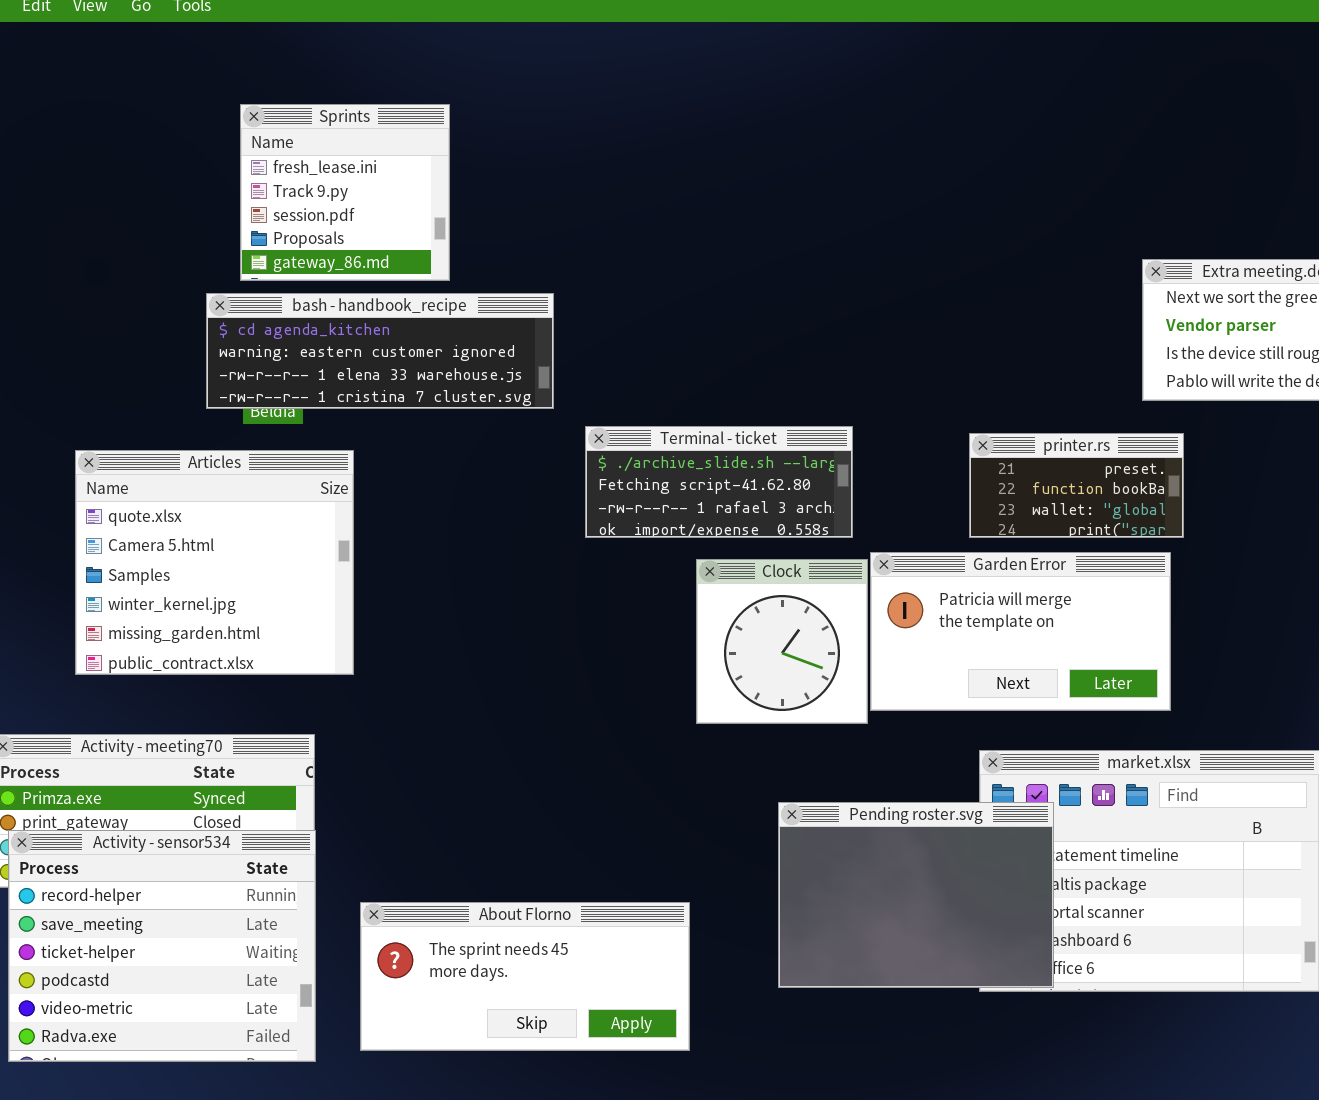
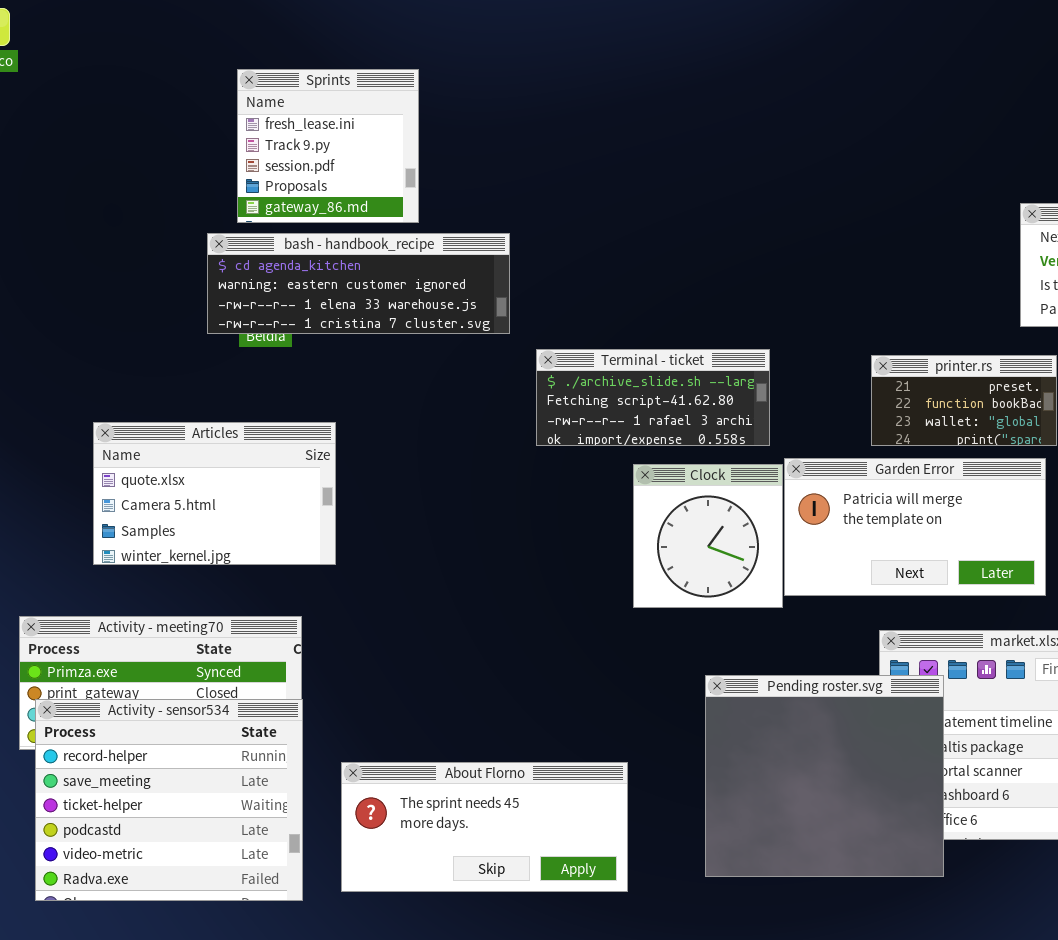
Articles: [75,450,354,675] -> [93,422,336,565], resized
Pending roster.svg: [778,802,1054,988] -> [705,675,944,877], resized

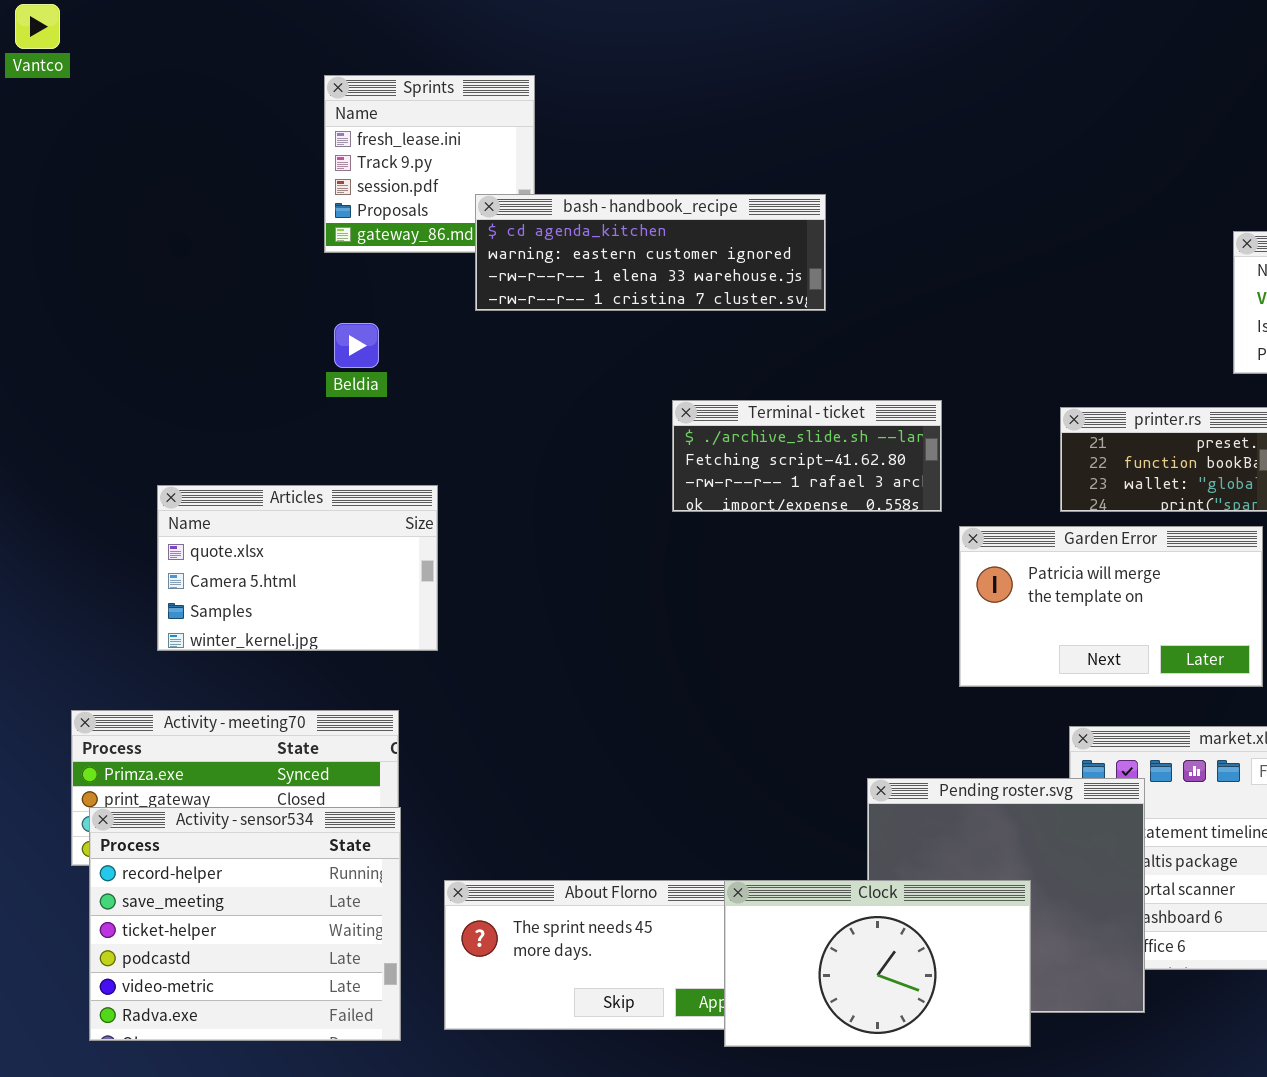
bash - handbook_recipe: [207,233,510,334] -> [475,194,826,311], moved
Clock: [633,464,783,608] -> [724,880,1031,1047], moved, resized

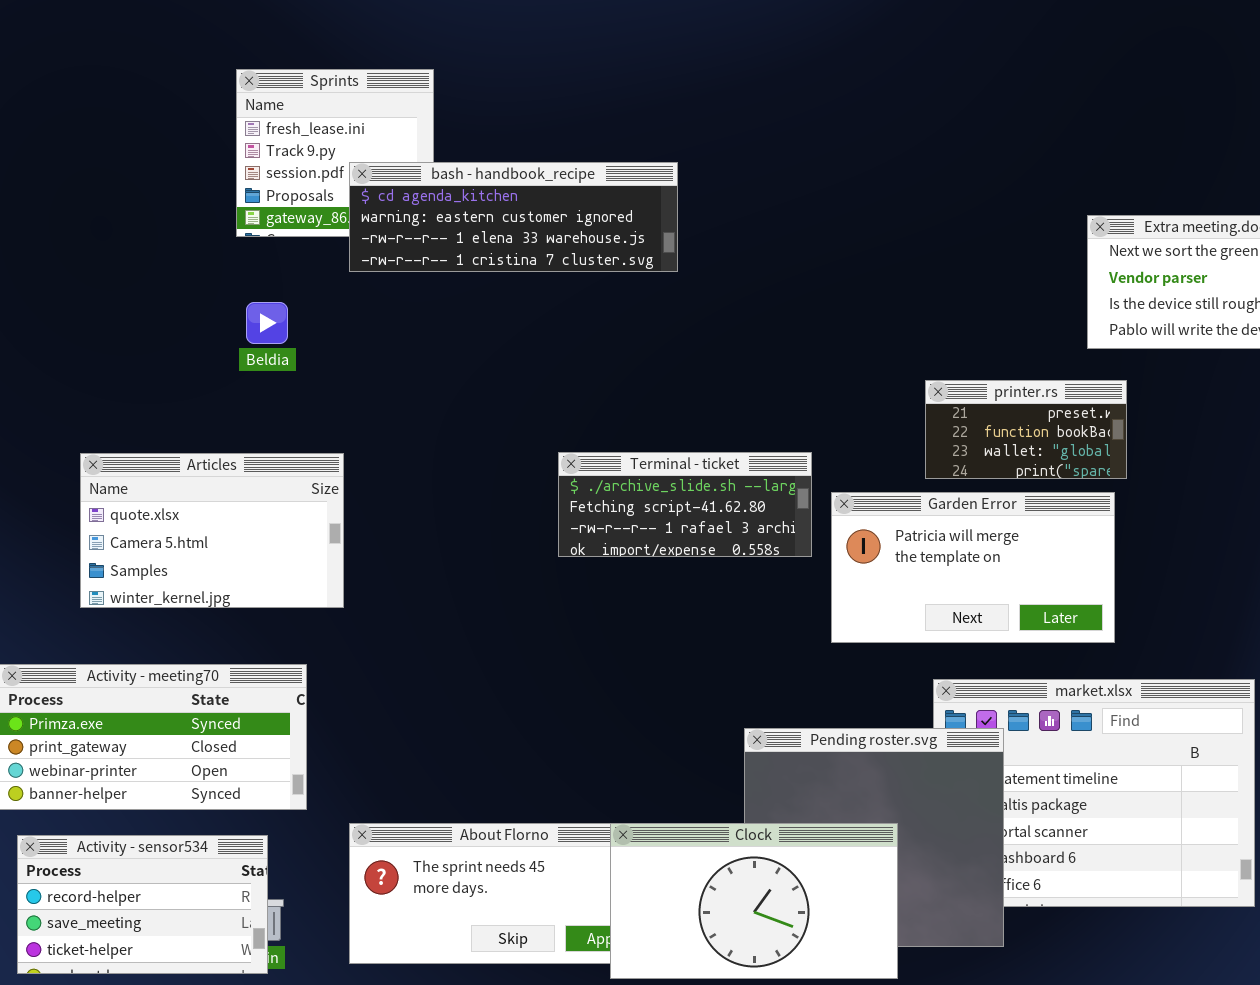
bash - handbook_recipe: [475,194,826,311] -> [349,162,678,272], moved
Terminal - ticket: [672,400,942,512] -> [558,452,812,557], moved
Activity - sensor534: [89,807,401,1041] -> [17,835,268,974], resized

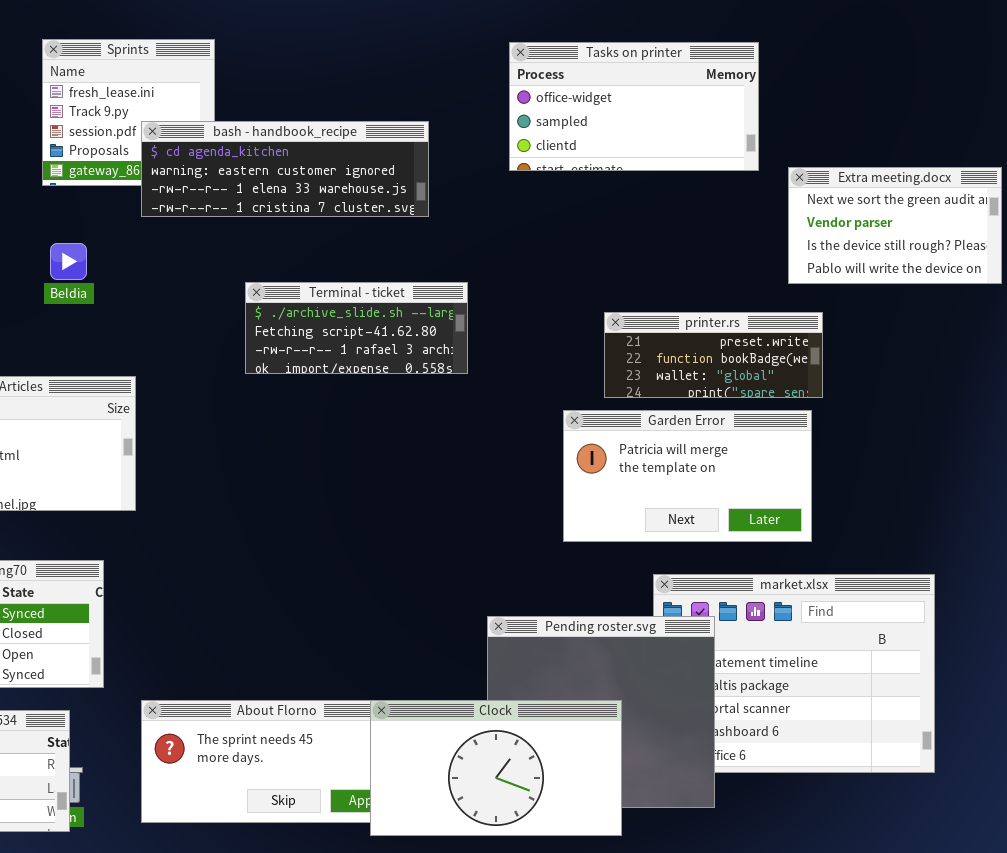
Tasks on printer: none -> [509,42,759,171], opened
printer.rs: [925,380,1127,479] -> [604,312,823,398], resized
Terminal - ticket: [558,452,812,557] -> [245,282,468,374], moved

